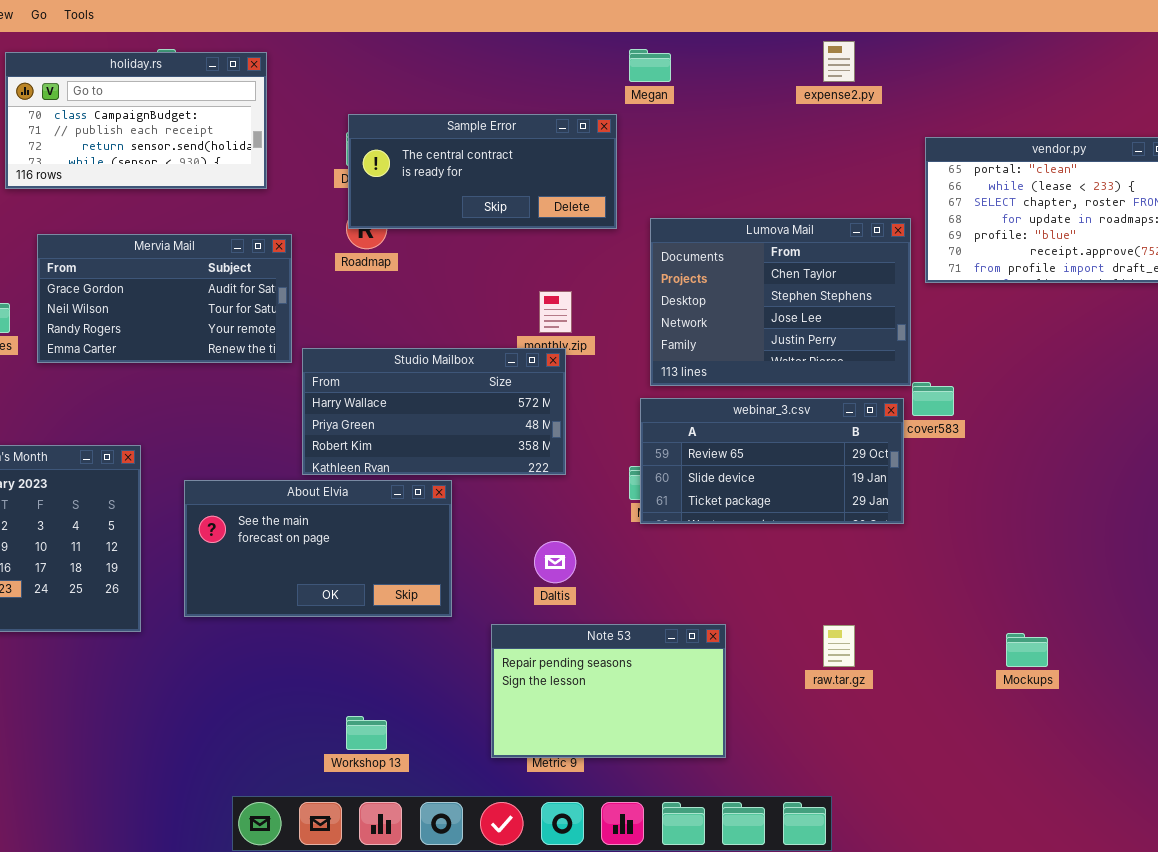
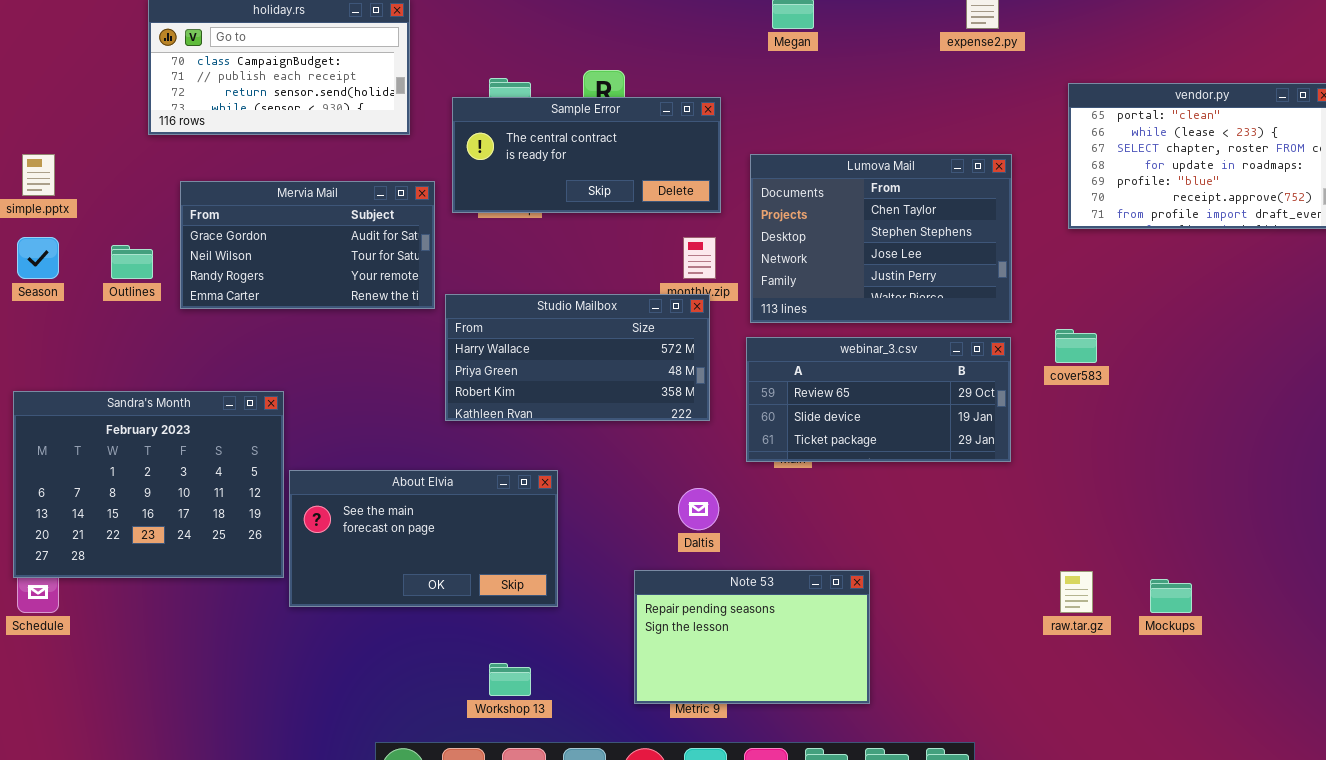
Sample Error: [348,114,617,229] -> [452,97,721,213], moved
Lumova Mail: [650,218,911,386] -> [750,154,1012,323], moved
webinar_3.csv: [640,398,904,524] -> [746,337,1011,462], moved
About Elvia: [184,480,452,617] -> [289,470,558,607], moved
raw.tar.gz: [823,625,855,667] -> [1060,571,1093,613], moved

